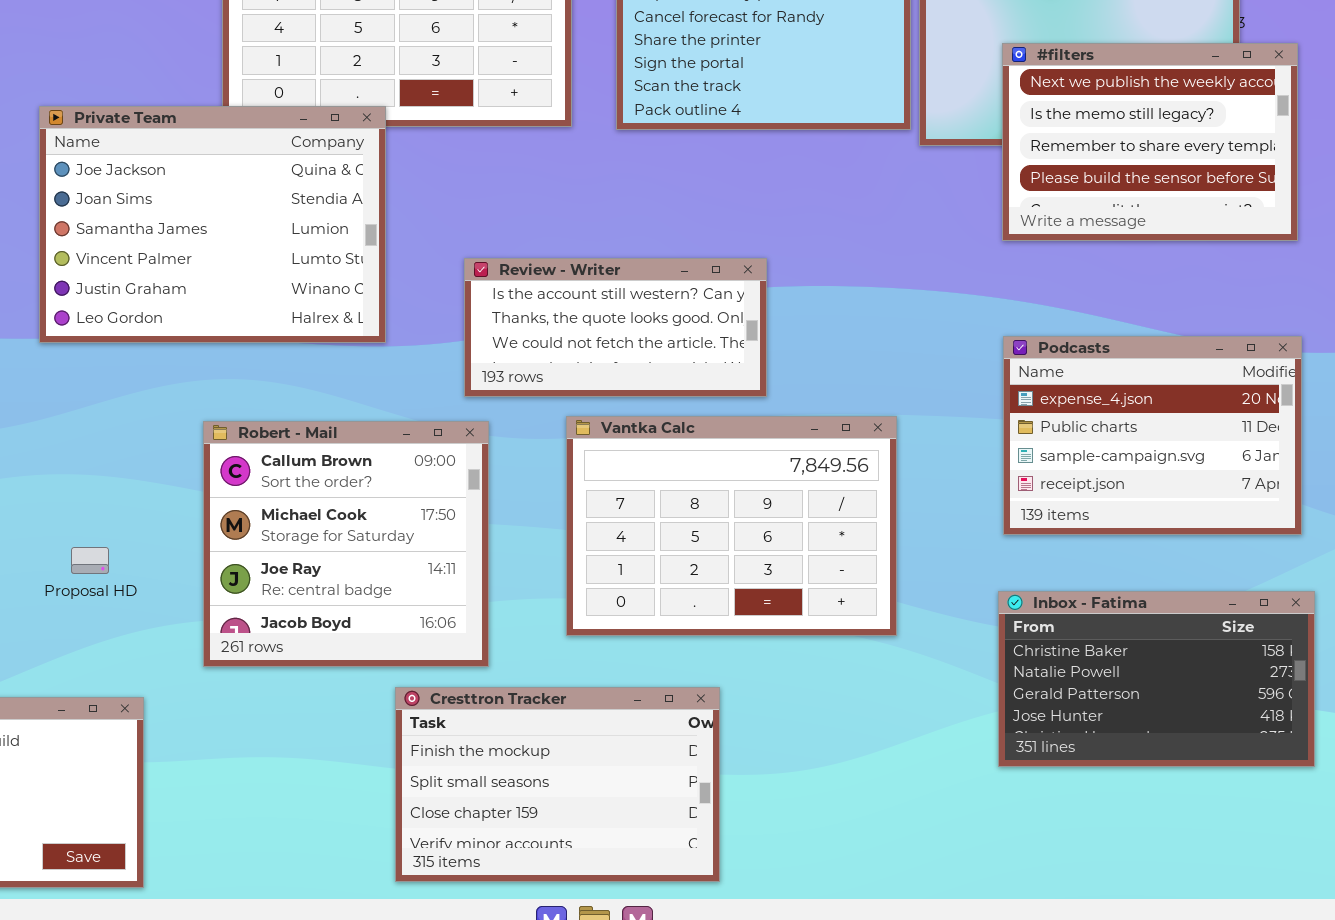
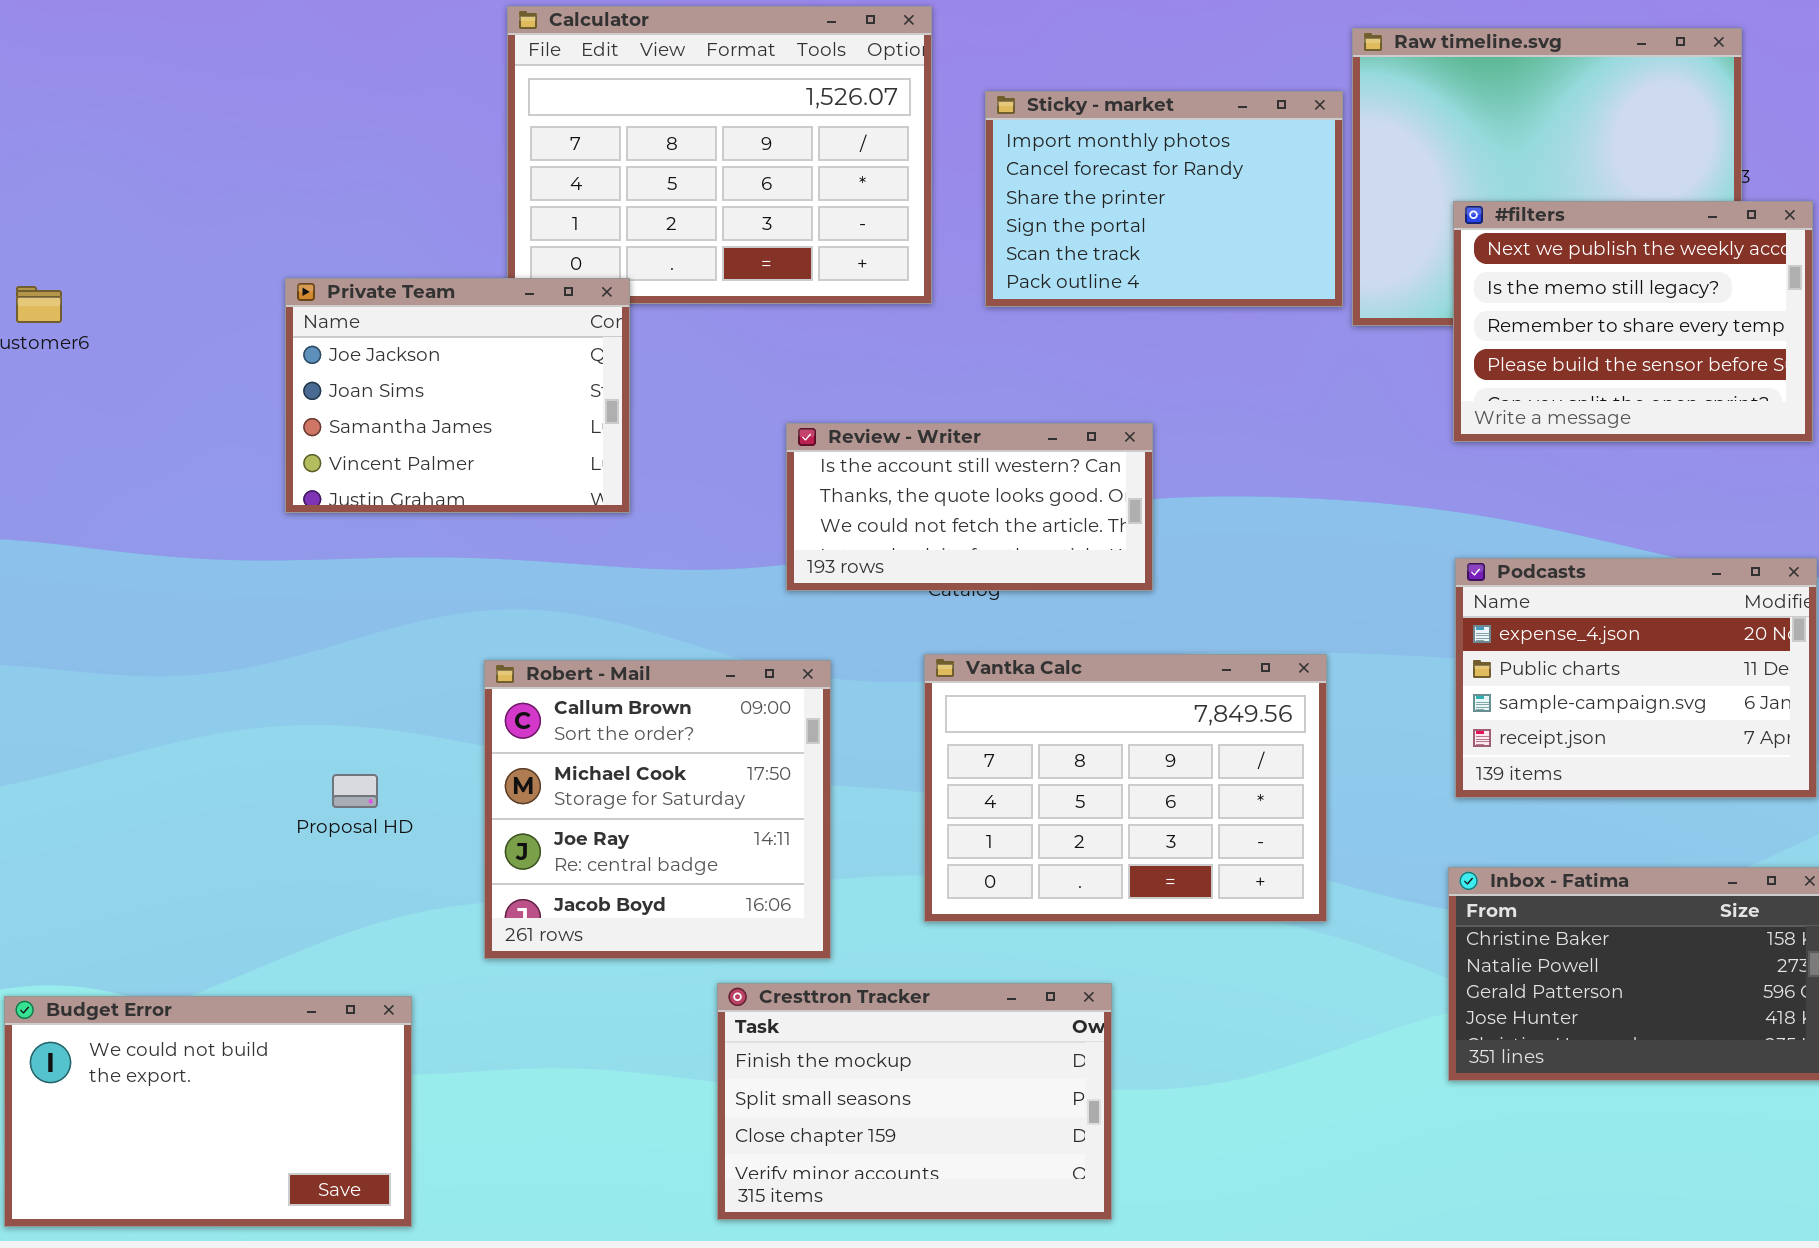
Private Team: [39,106,386,343] -> [285,278,630,513], resized
Review - Writer: [464,258,767,397] -> [786,423,1153,591], moved
Proposal HD: [71,547,109,574] -> [332,774,378,808], moved

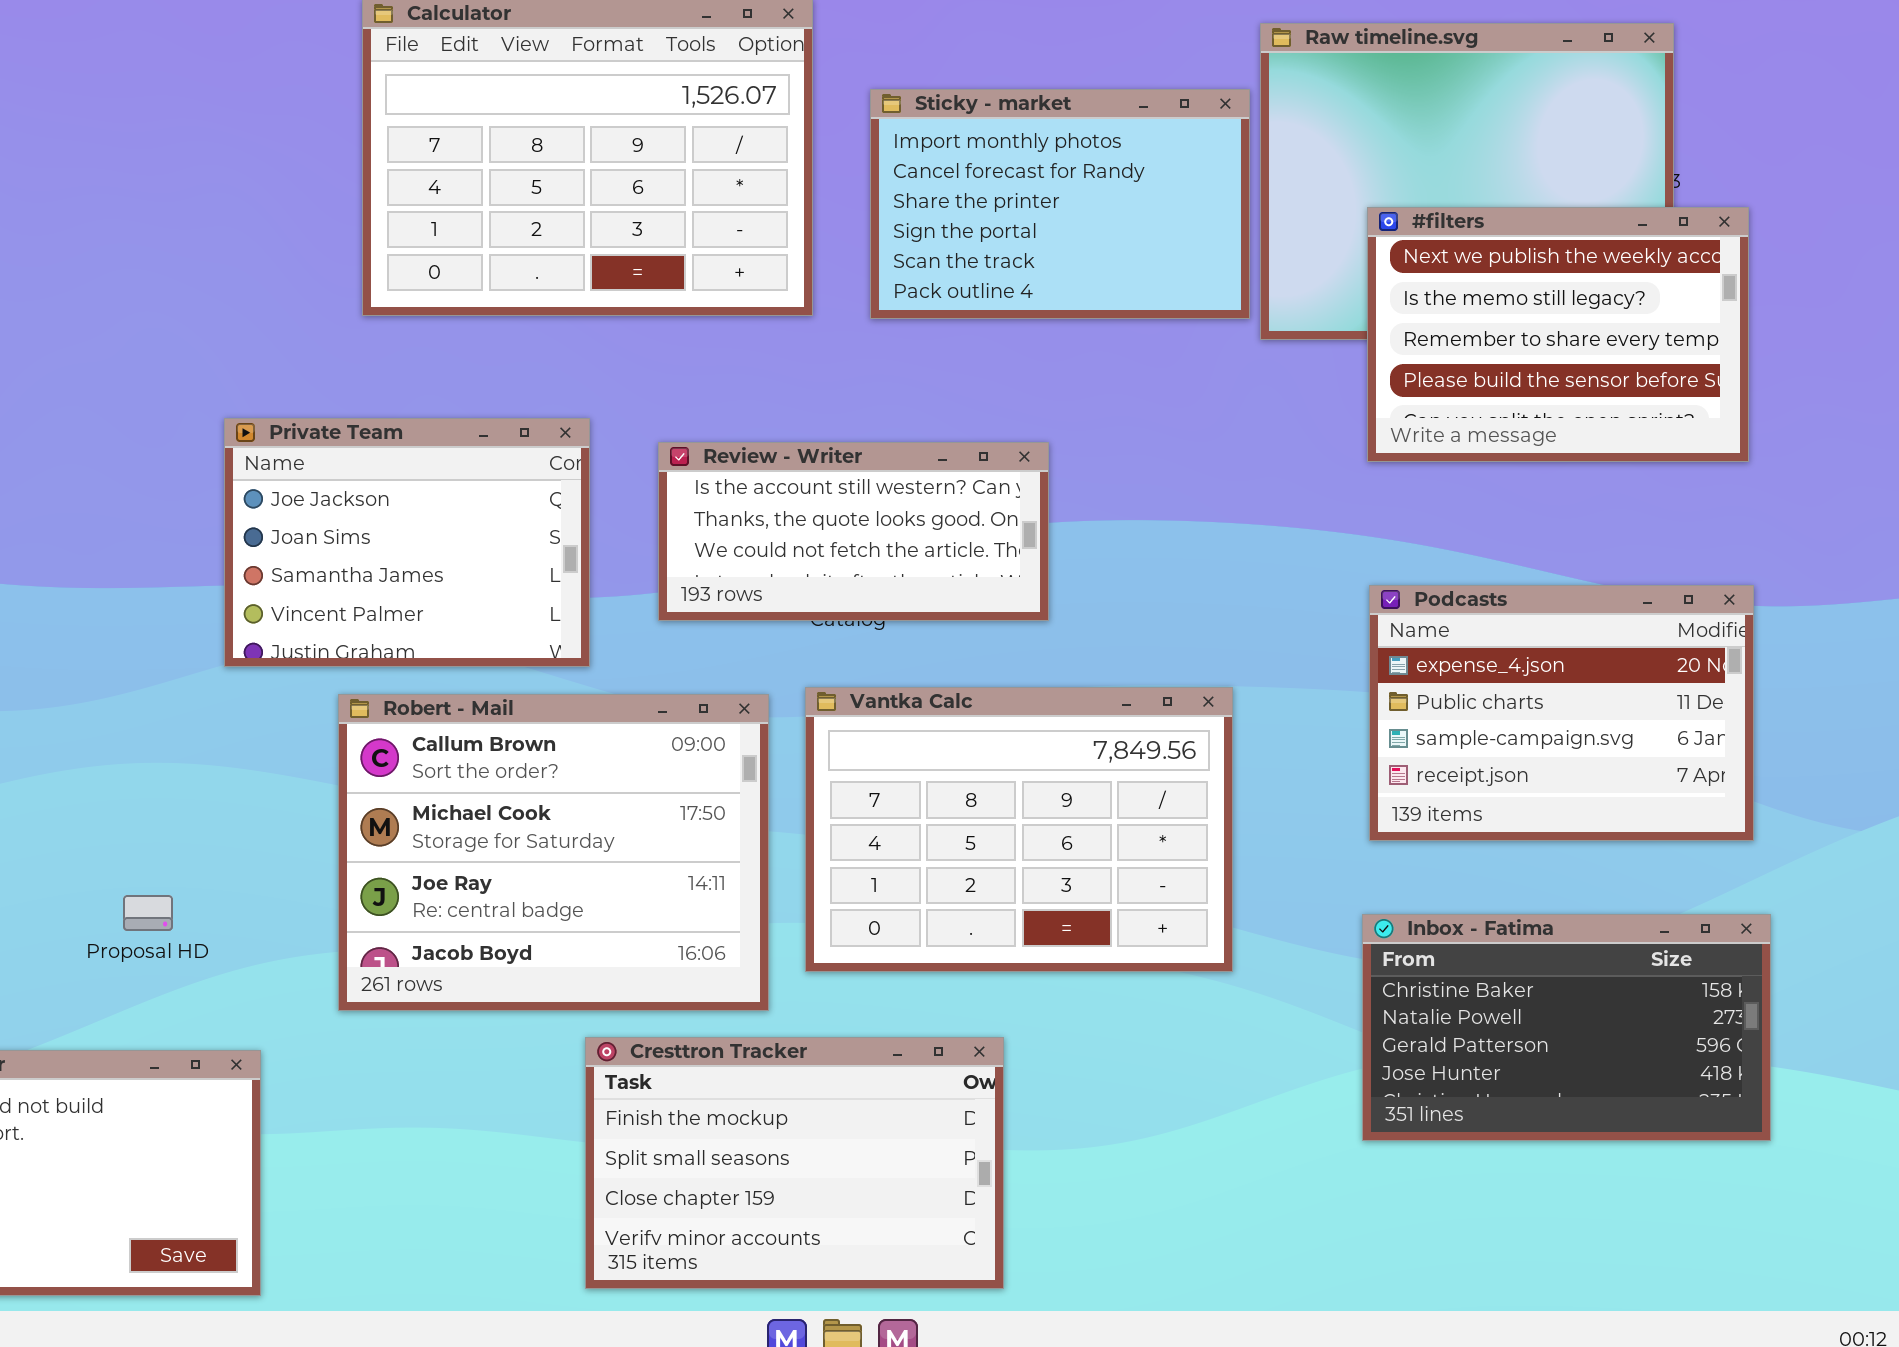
Private Team: [285,278,630,513] -> [224,418,590,667], moved
Robert - Mail: [484,660,831,959] -> [338,694,769,1011], resized
Proposal HD: [332,774,378,808] -> [123,895,173,931], moved

